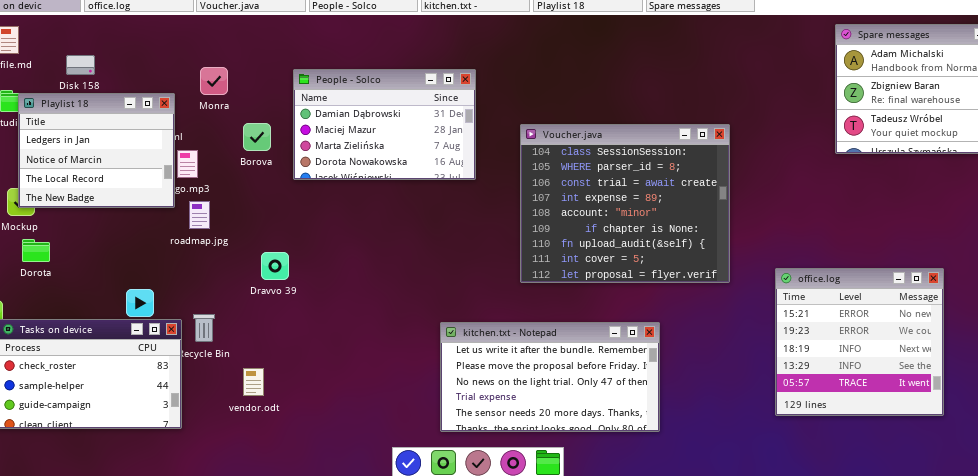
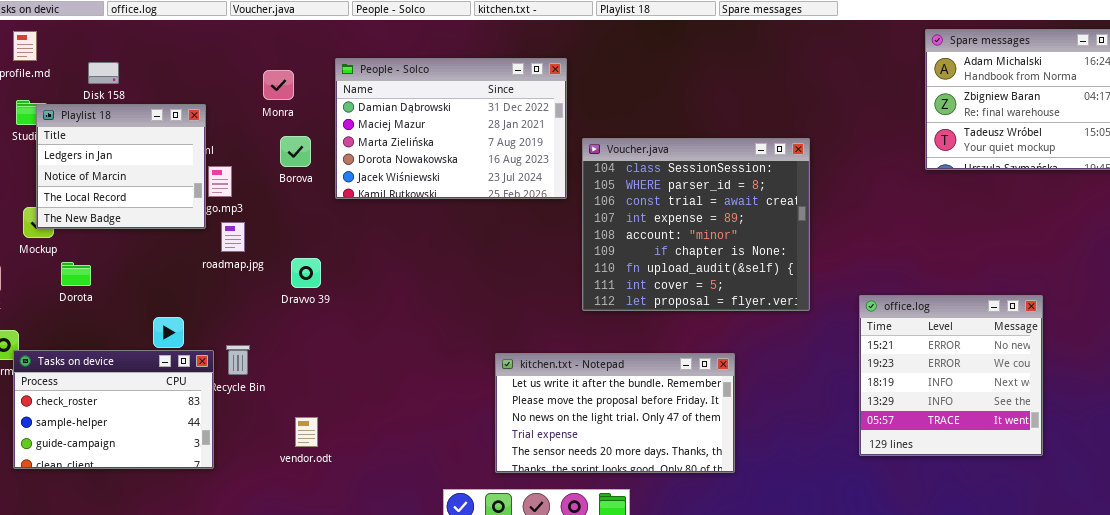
Monra: [200,67,228,95] -> [263,70,294,100], moved
People - Solco: [293,69,476,180] -> [335,58,567,199], resized
Dorota: [22,239,50,262] -> [61,262,91,286], moved
Dravvo 39: [261,252,289,280] -> [291,258,321,288], moved
vendor.odt: [243,368,264,396] -> [295,417,318,447], moved

